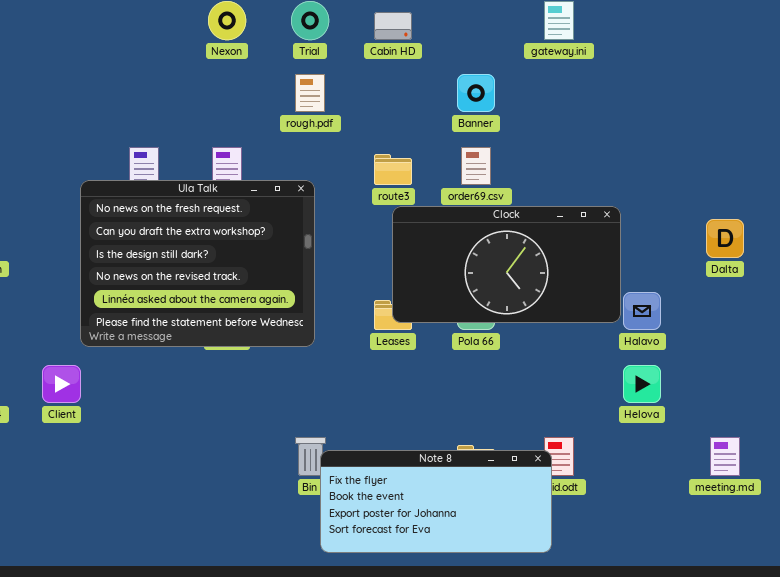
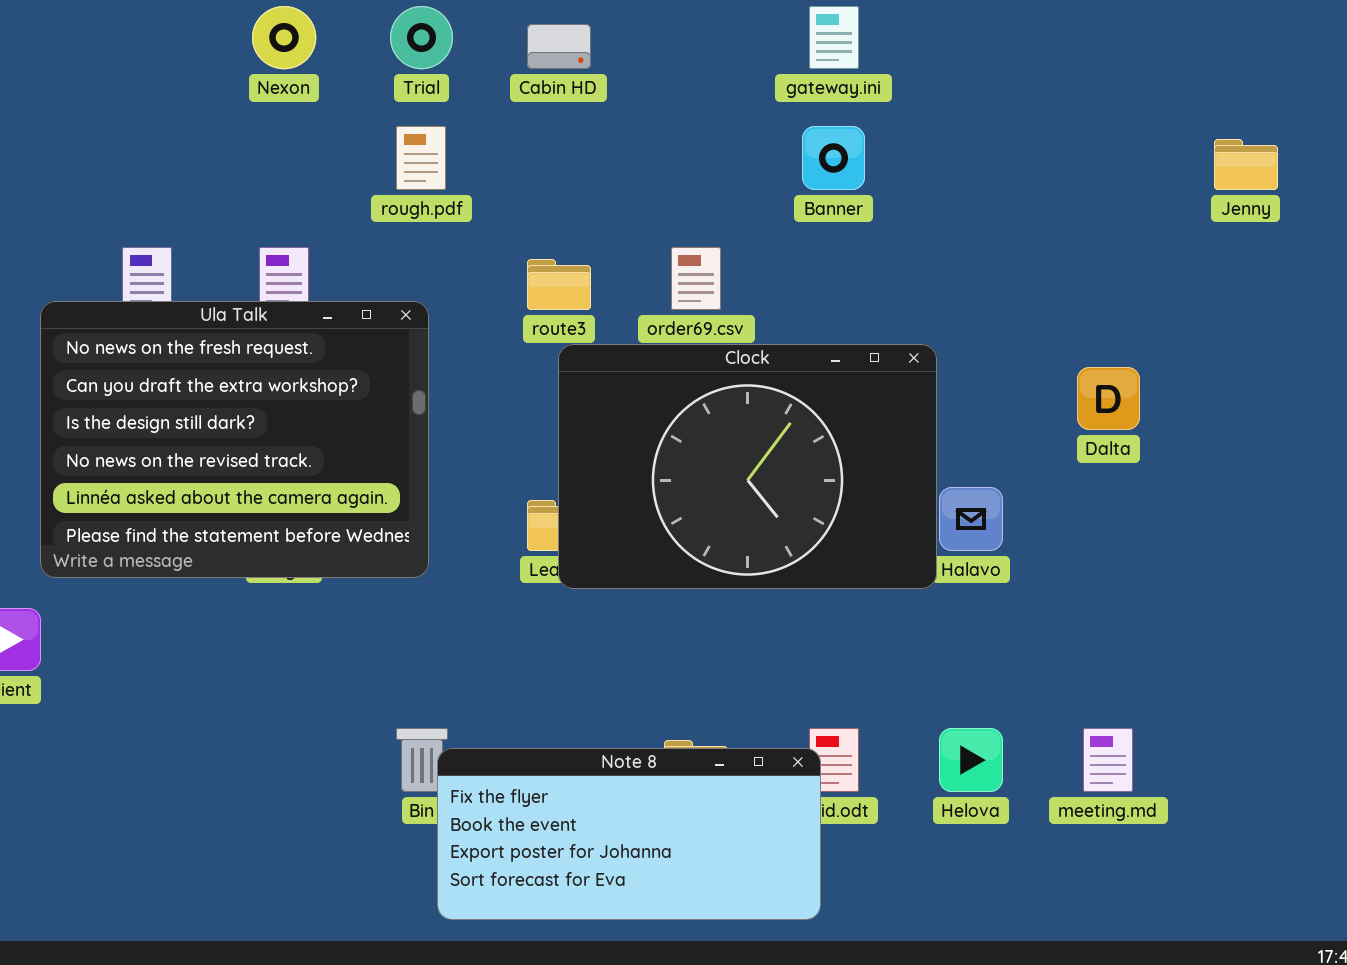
Banner: [457,74,495,112] -> [802,126,865,190], moved
Clock: [392,206,621,323] -> [558,344,937,589], resized
Helova: [623,365,661,403] -> [939,728,1003,792], moved

